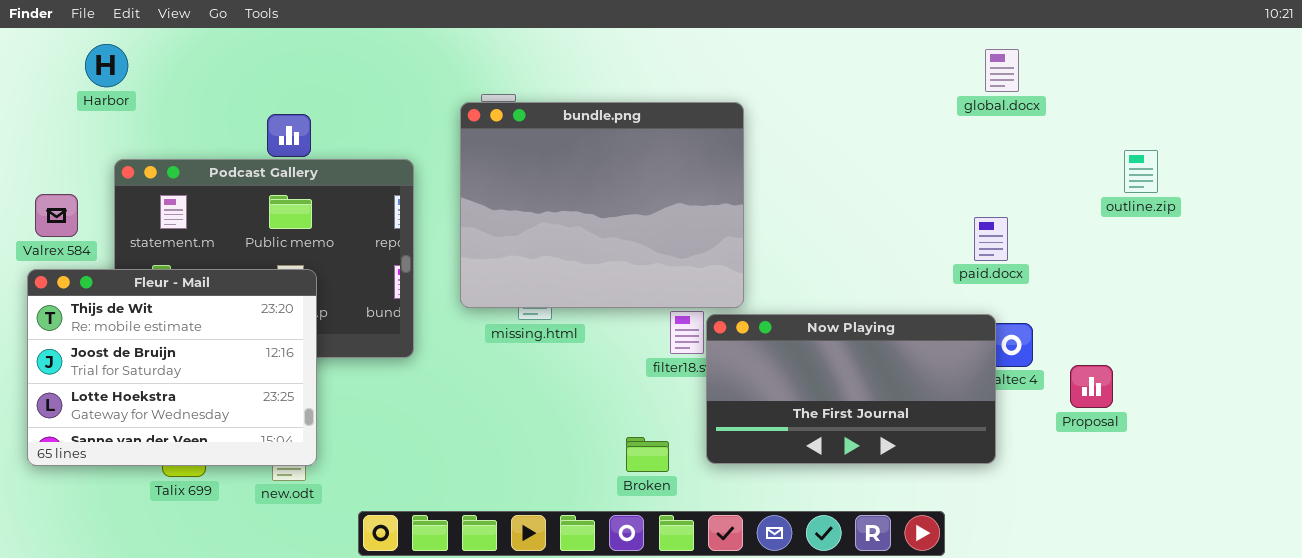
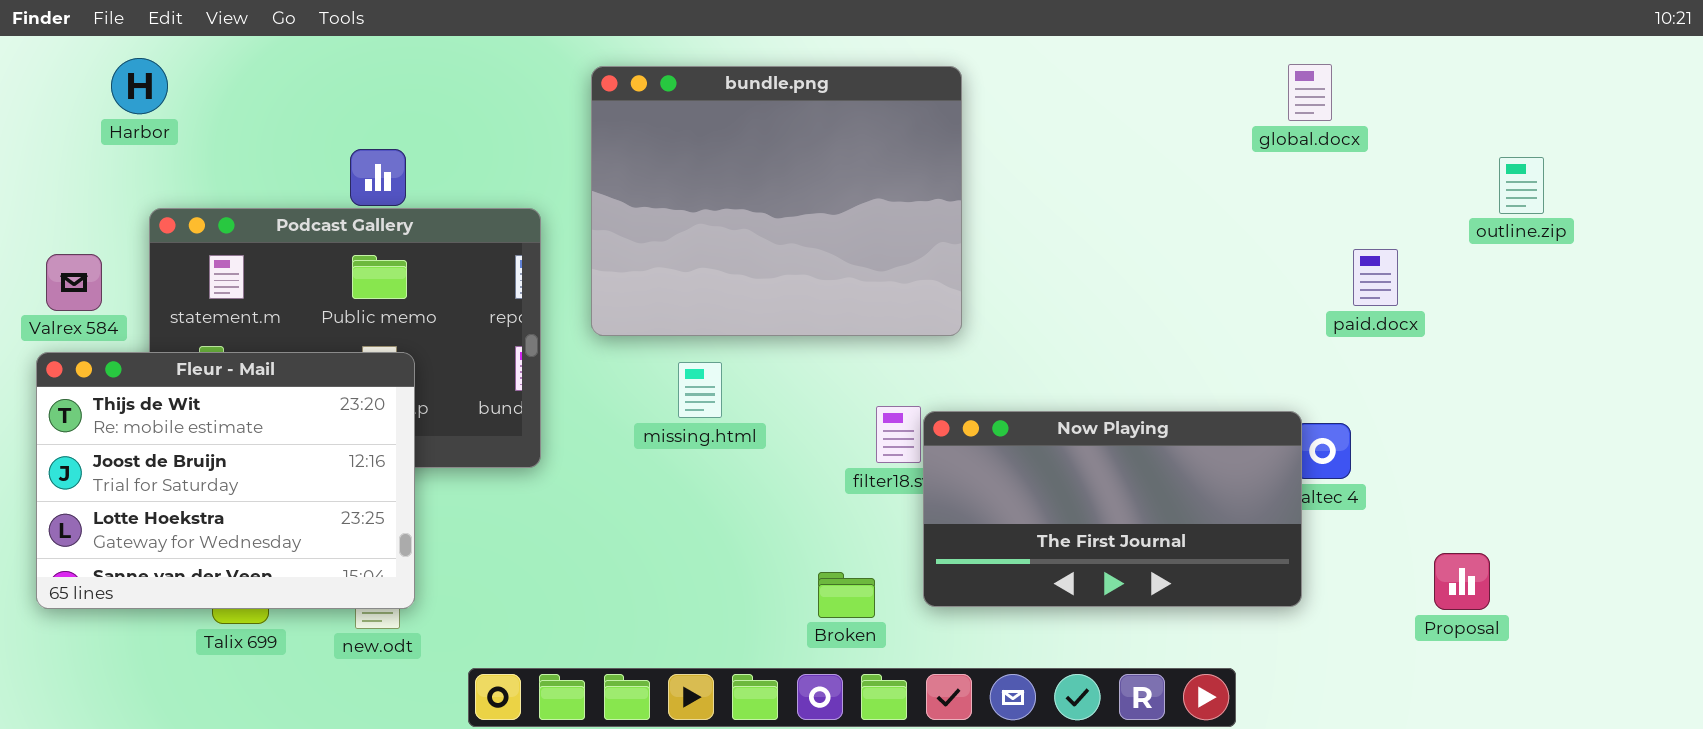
bundle.png: [460,102,744,308] -> [591,66,962,336], moved
outline.zip: [1124,150,1158,193] -> [1499,157,1544,214], moved
paid.docx: [974,217,1008,261] -> [1353,249,1398,306], moved
Proposal: [1070,365,1113,408] -> [1434,553,1490,610], moved

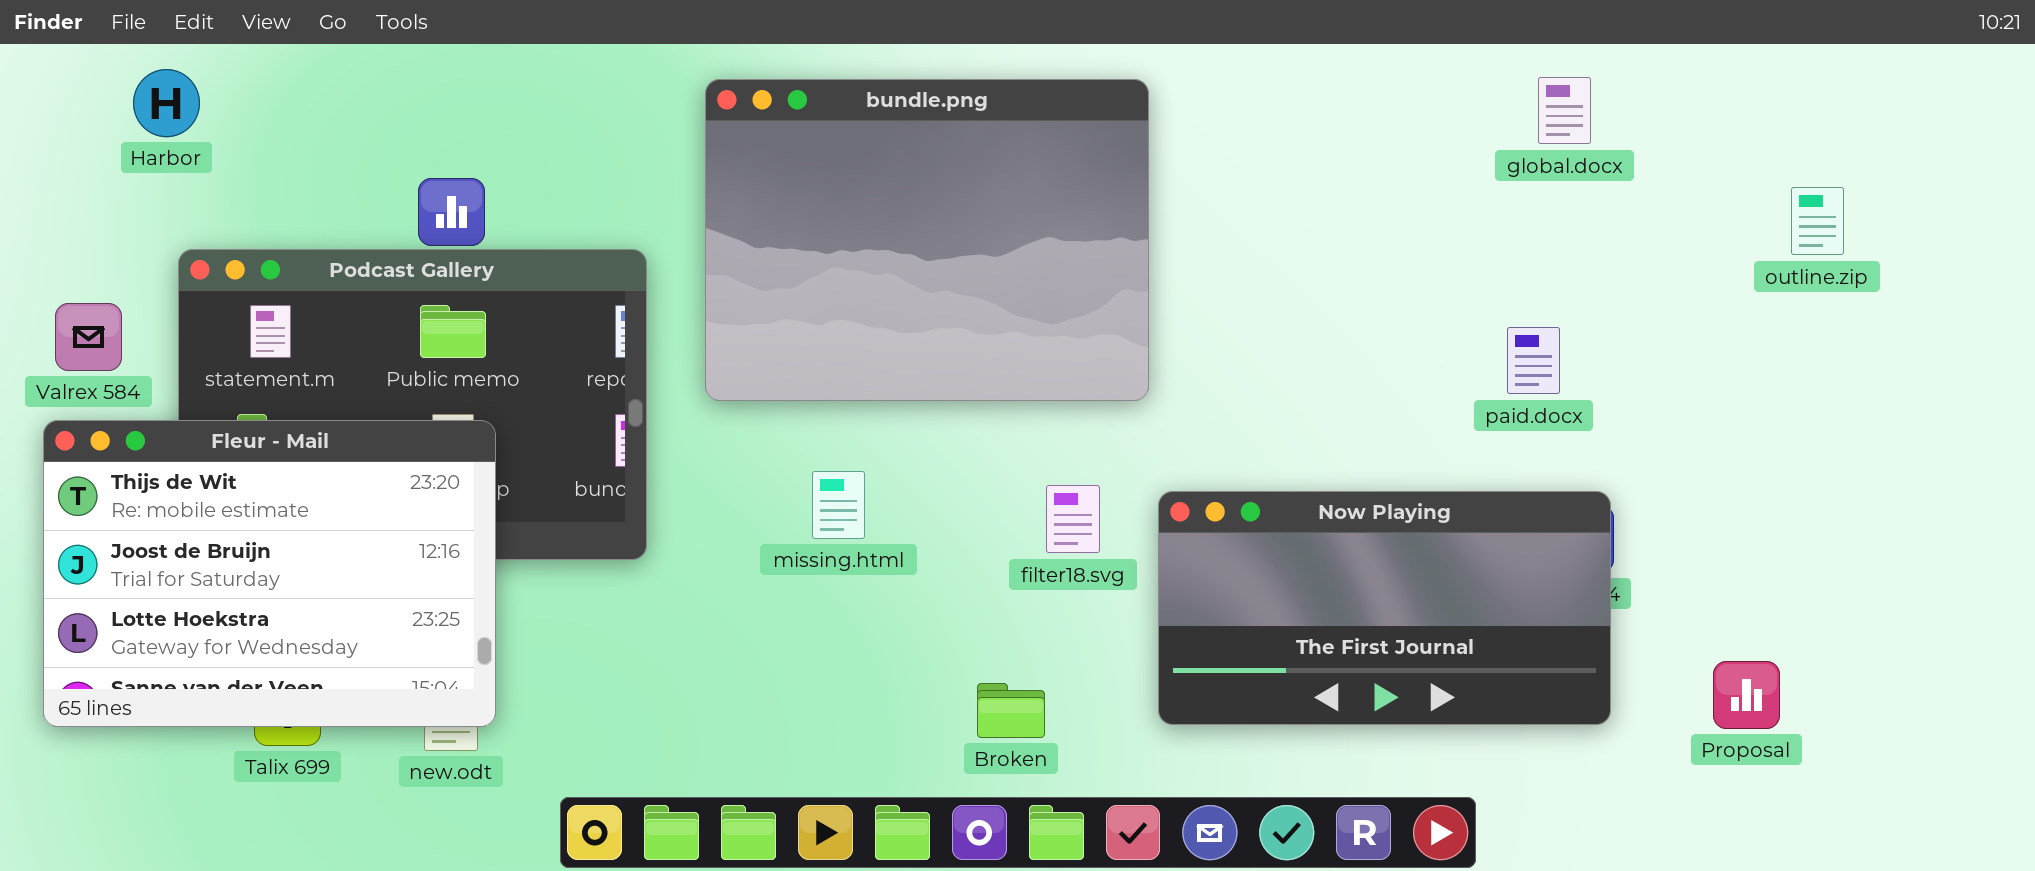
paid.docx: [1353,249,1398,306] -> [1507,327,1560,394], moved
missing.html: [678,362,722,418] -> [812,471,865,539], moved
Now Playing: [923,411,1302,607] -> [1158,491,1611,725], moved

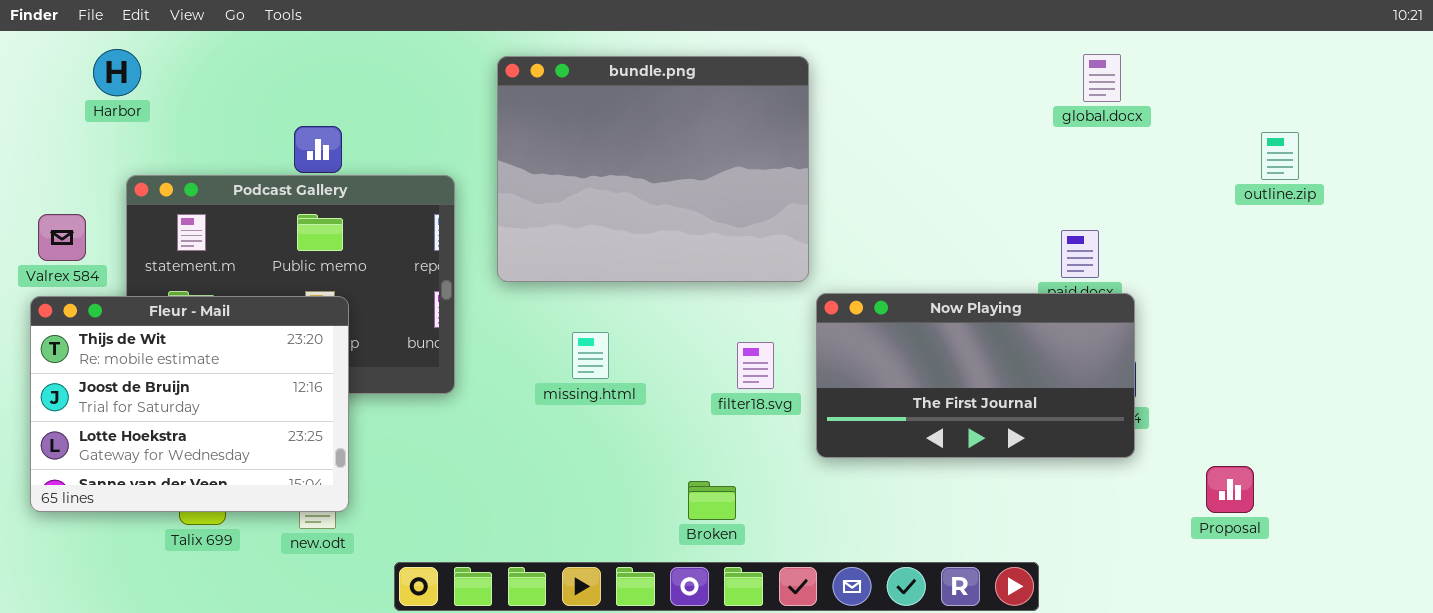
Now Playing: [1158,491,1611,725] -> [816,293,1135,458], moved

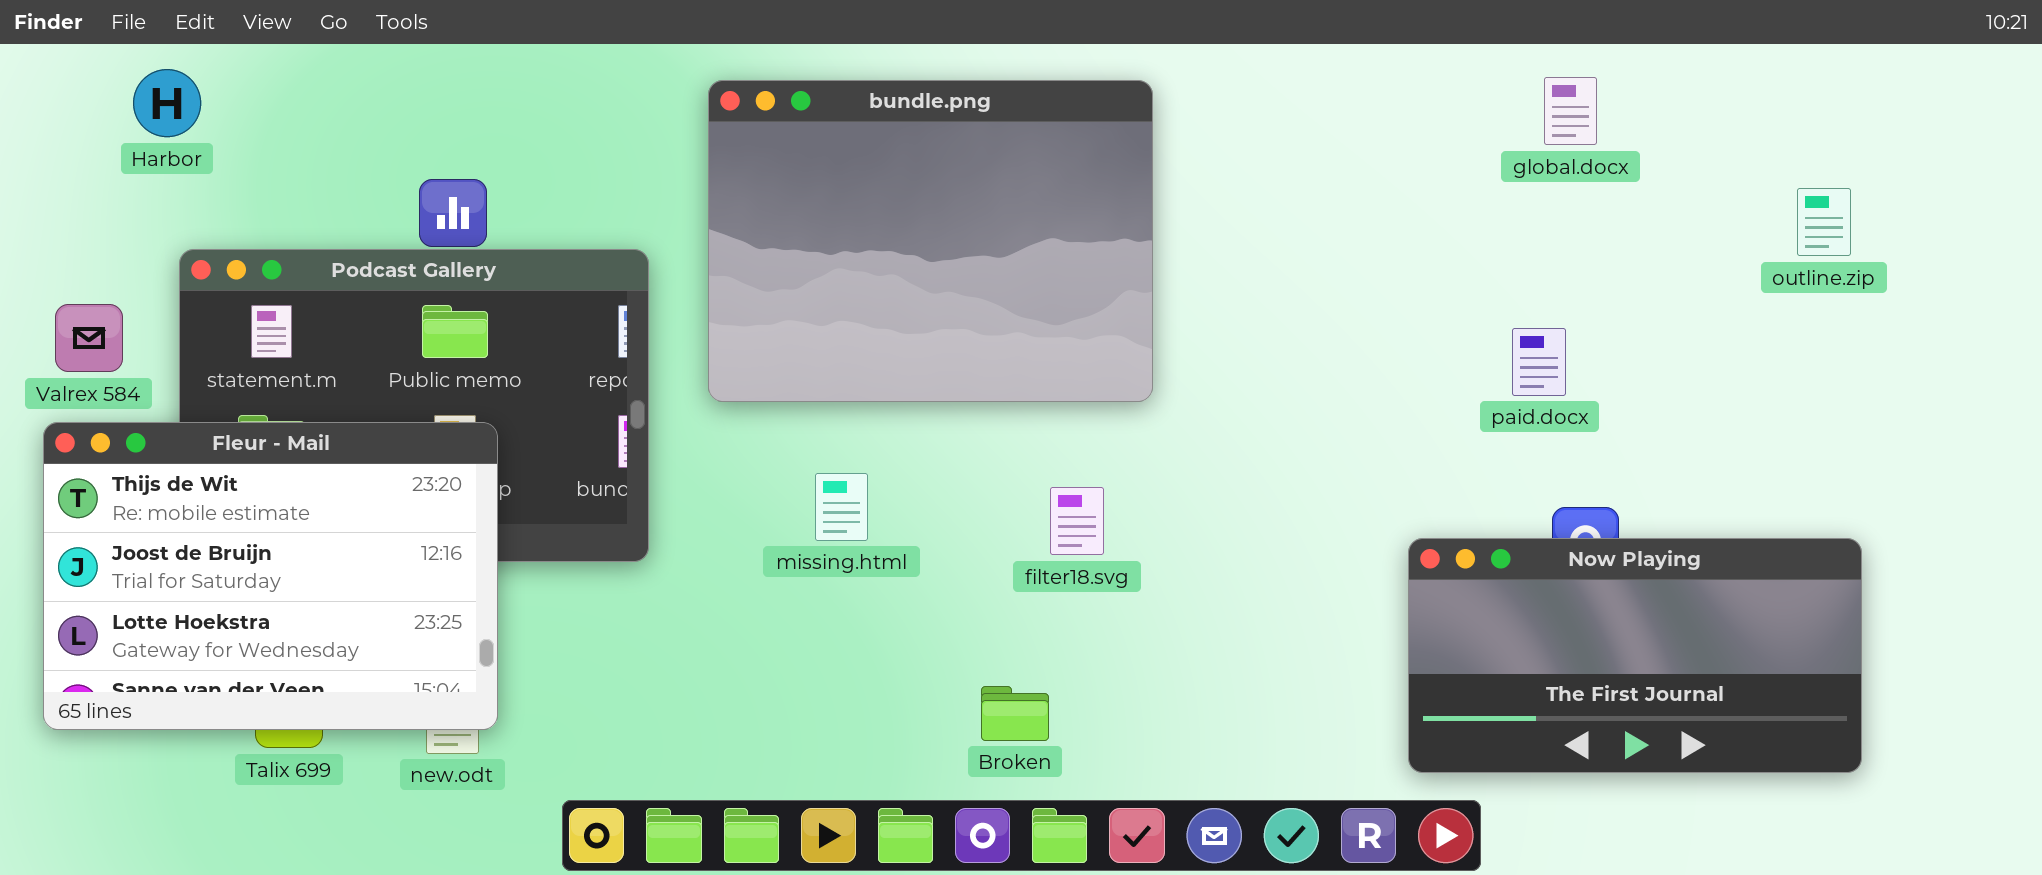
Now Playing: [816,293,1135,458] -> [1408,538,1862,773], moved

